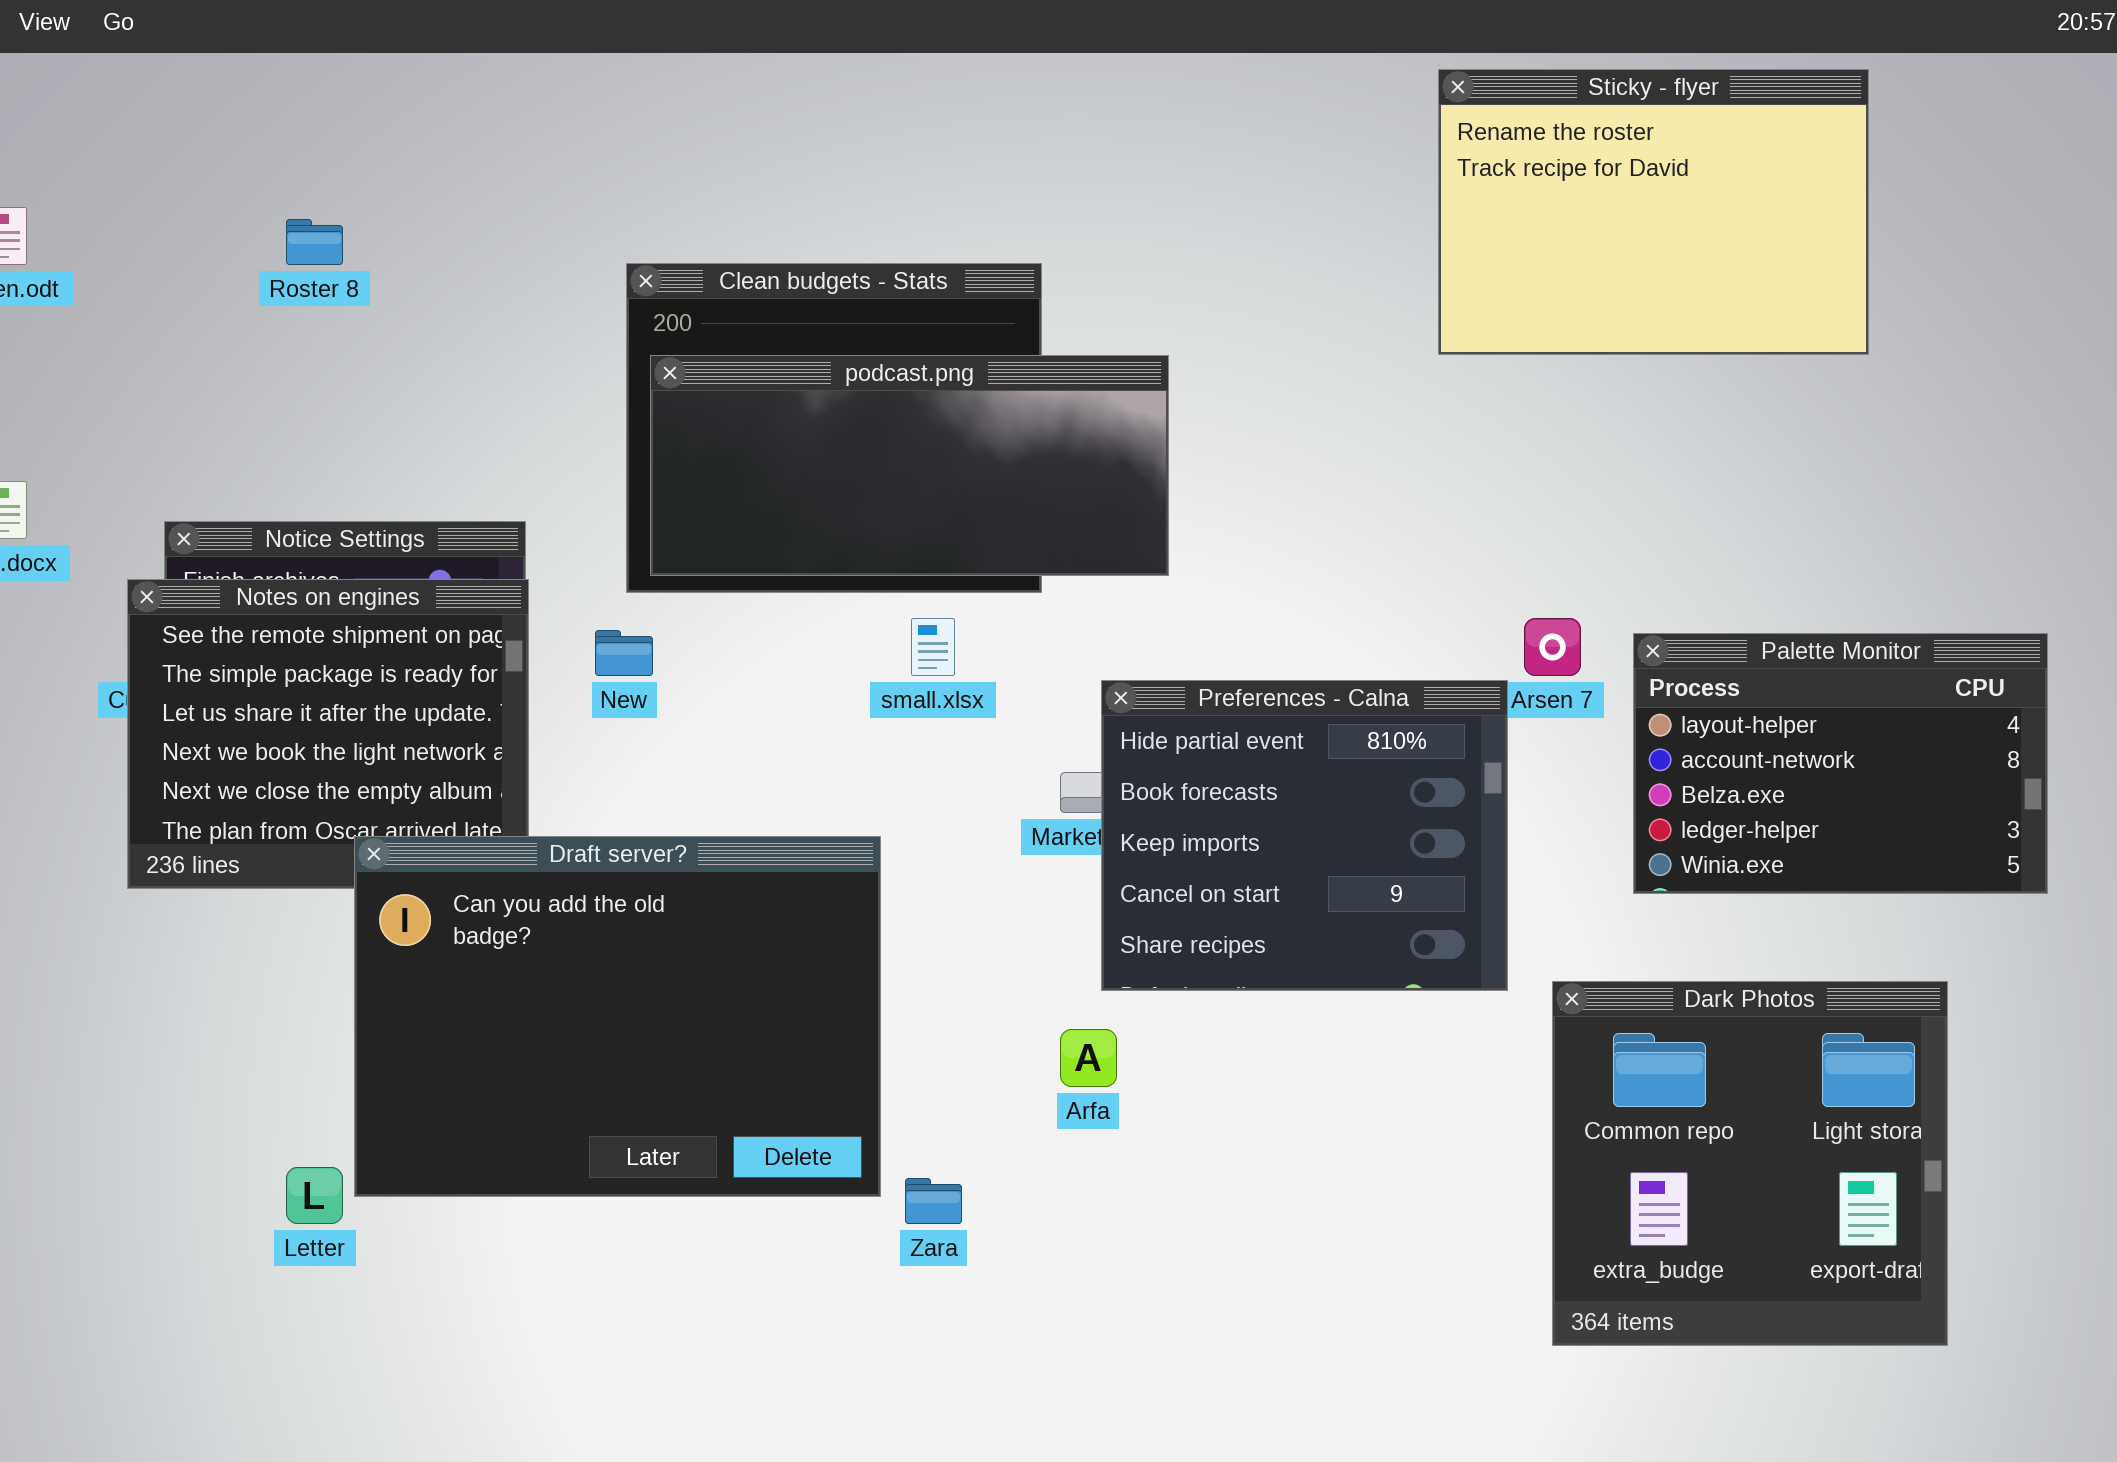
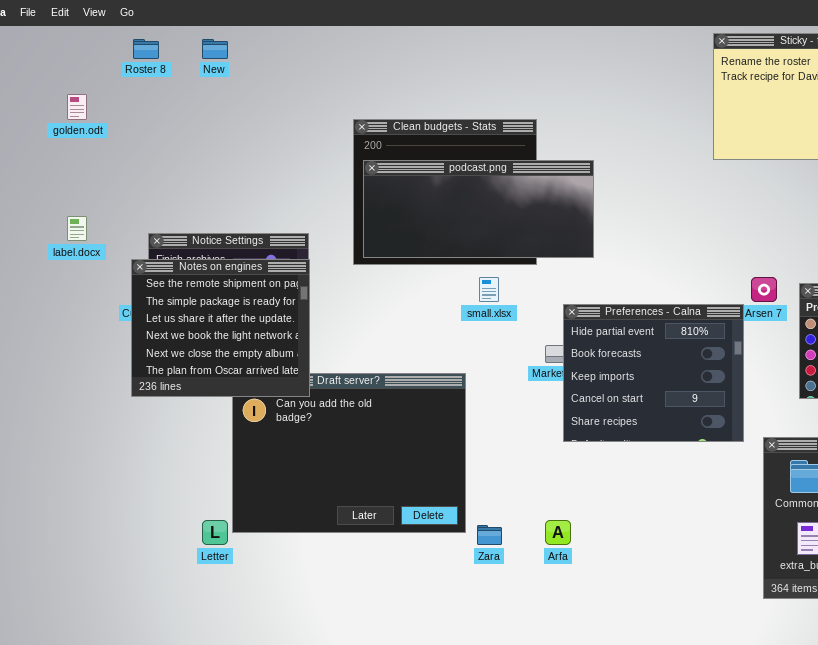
Roster 8: [286,219,343,265] -> [133,39,159,59], moved
Notes on engines: [127,579,529,889] -> [131,259,310,397], raised
New: [595,630,653,676] -> [202,39,228,59], moved
Arfa: [1060,1029,1117,1087] -> [545,520,571,545], moved

